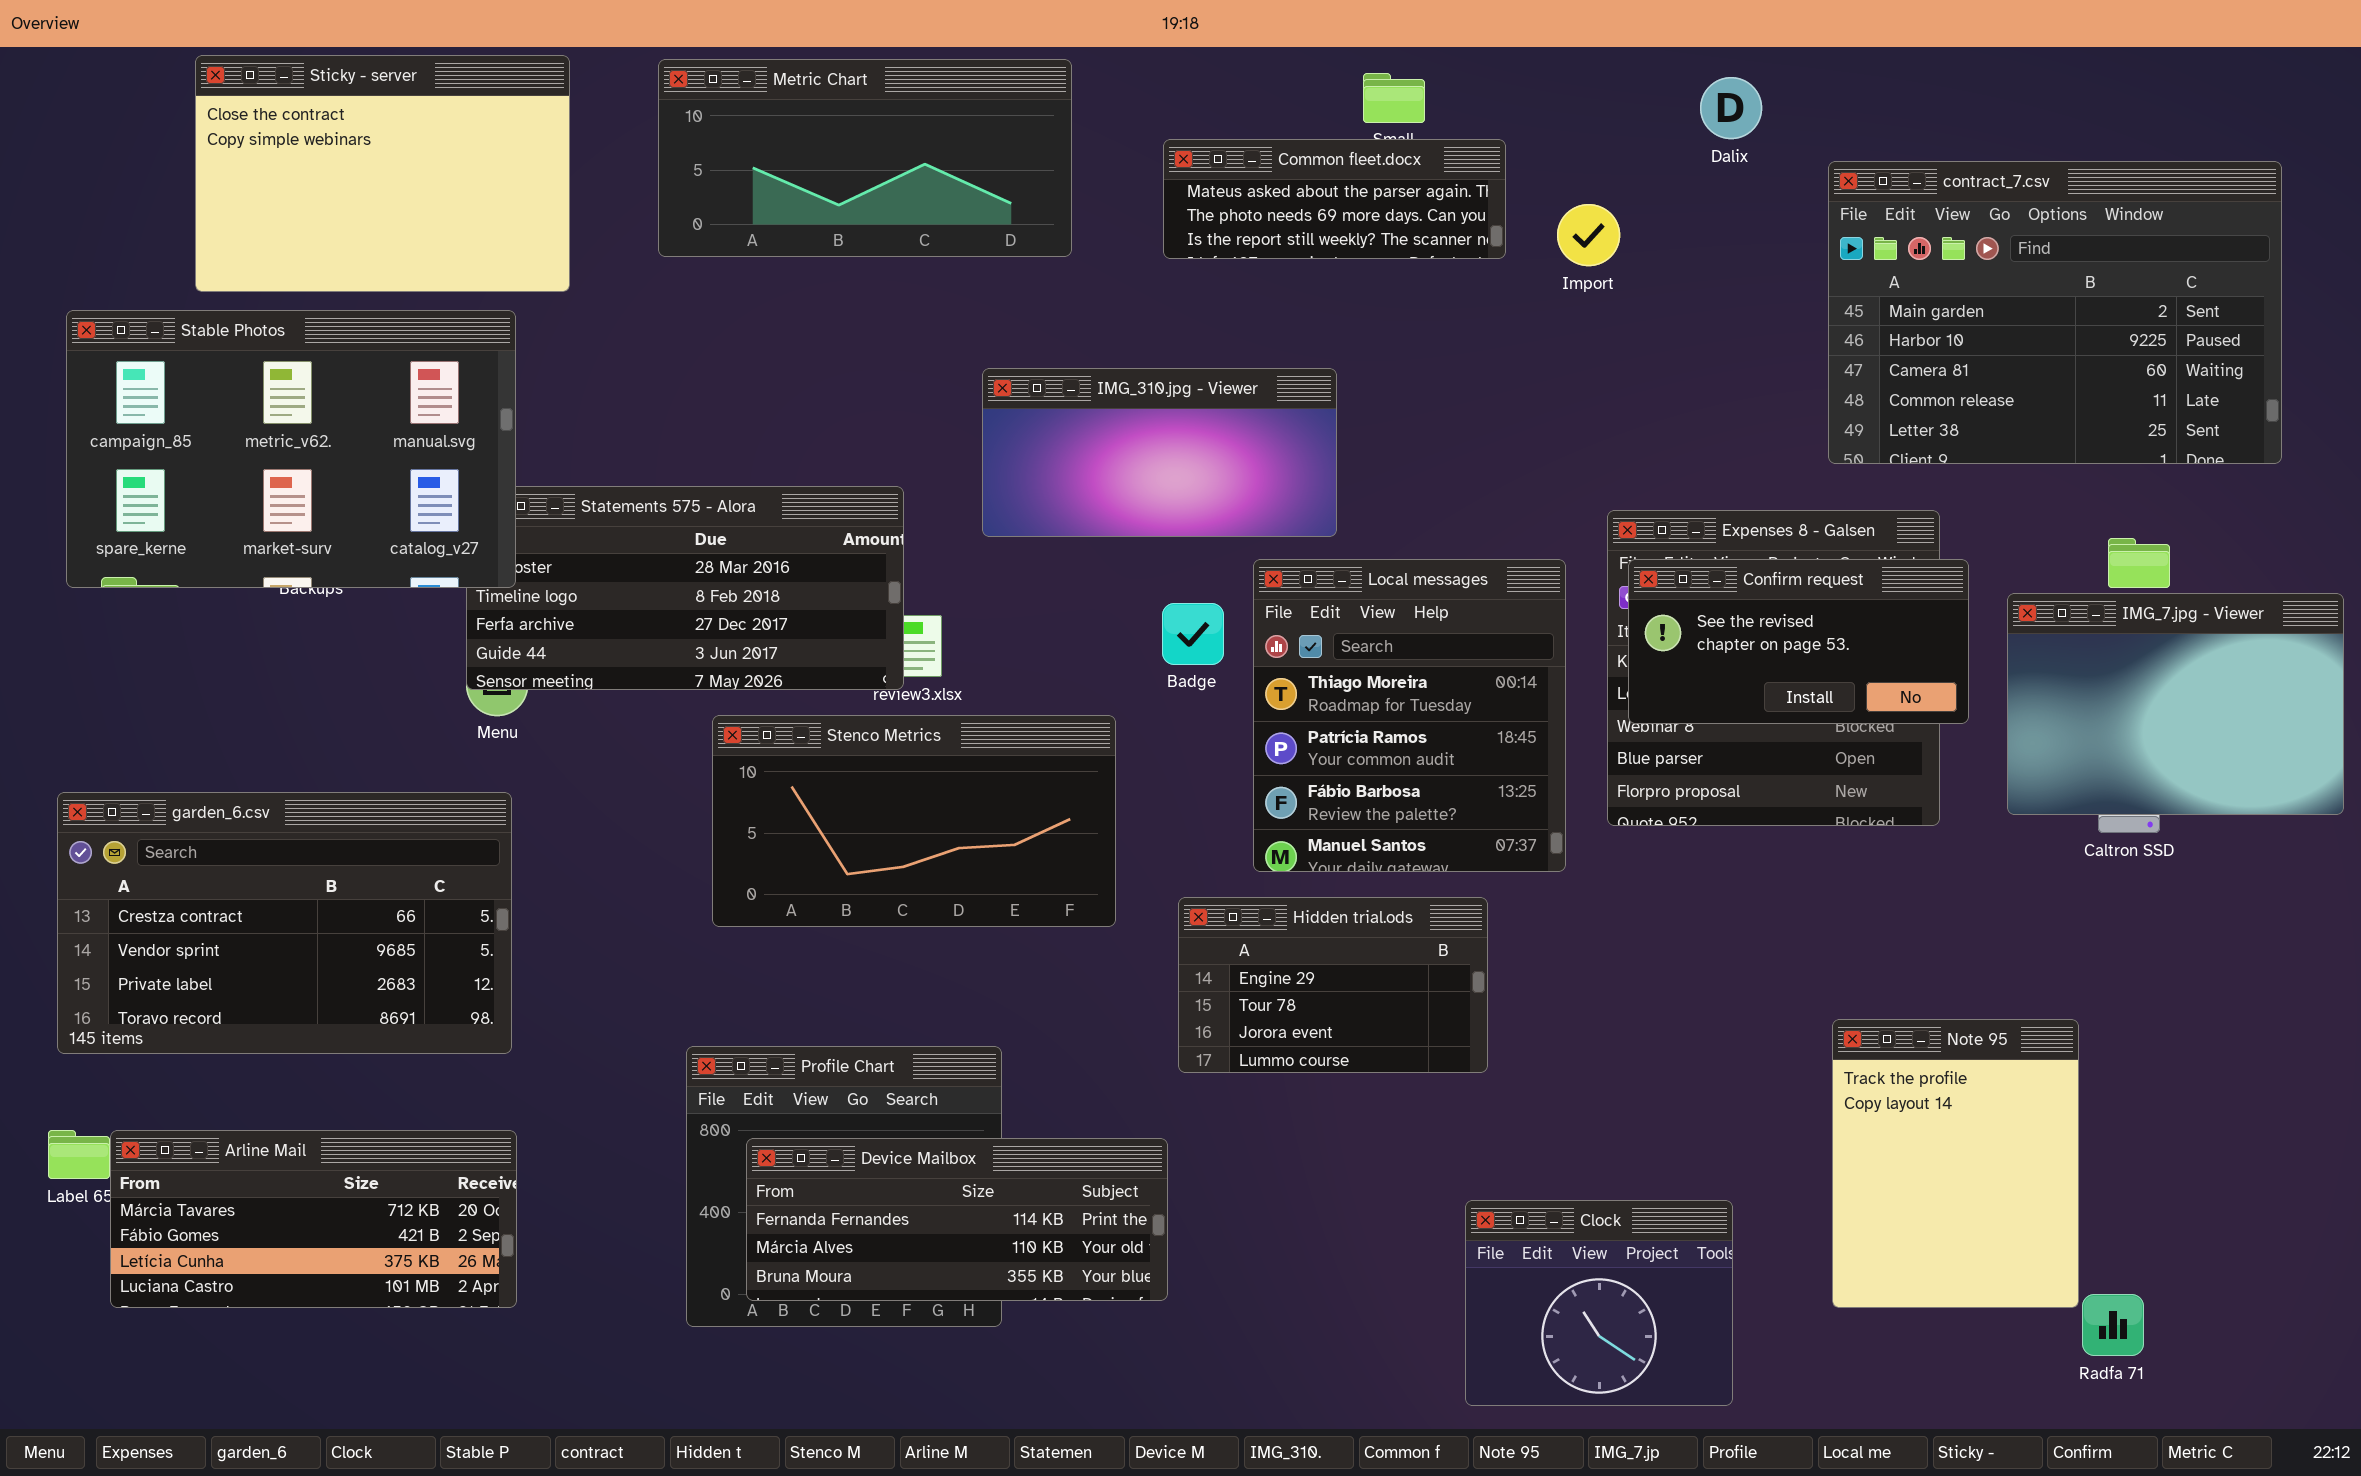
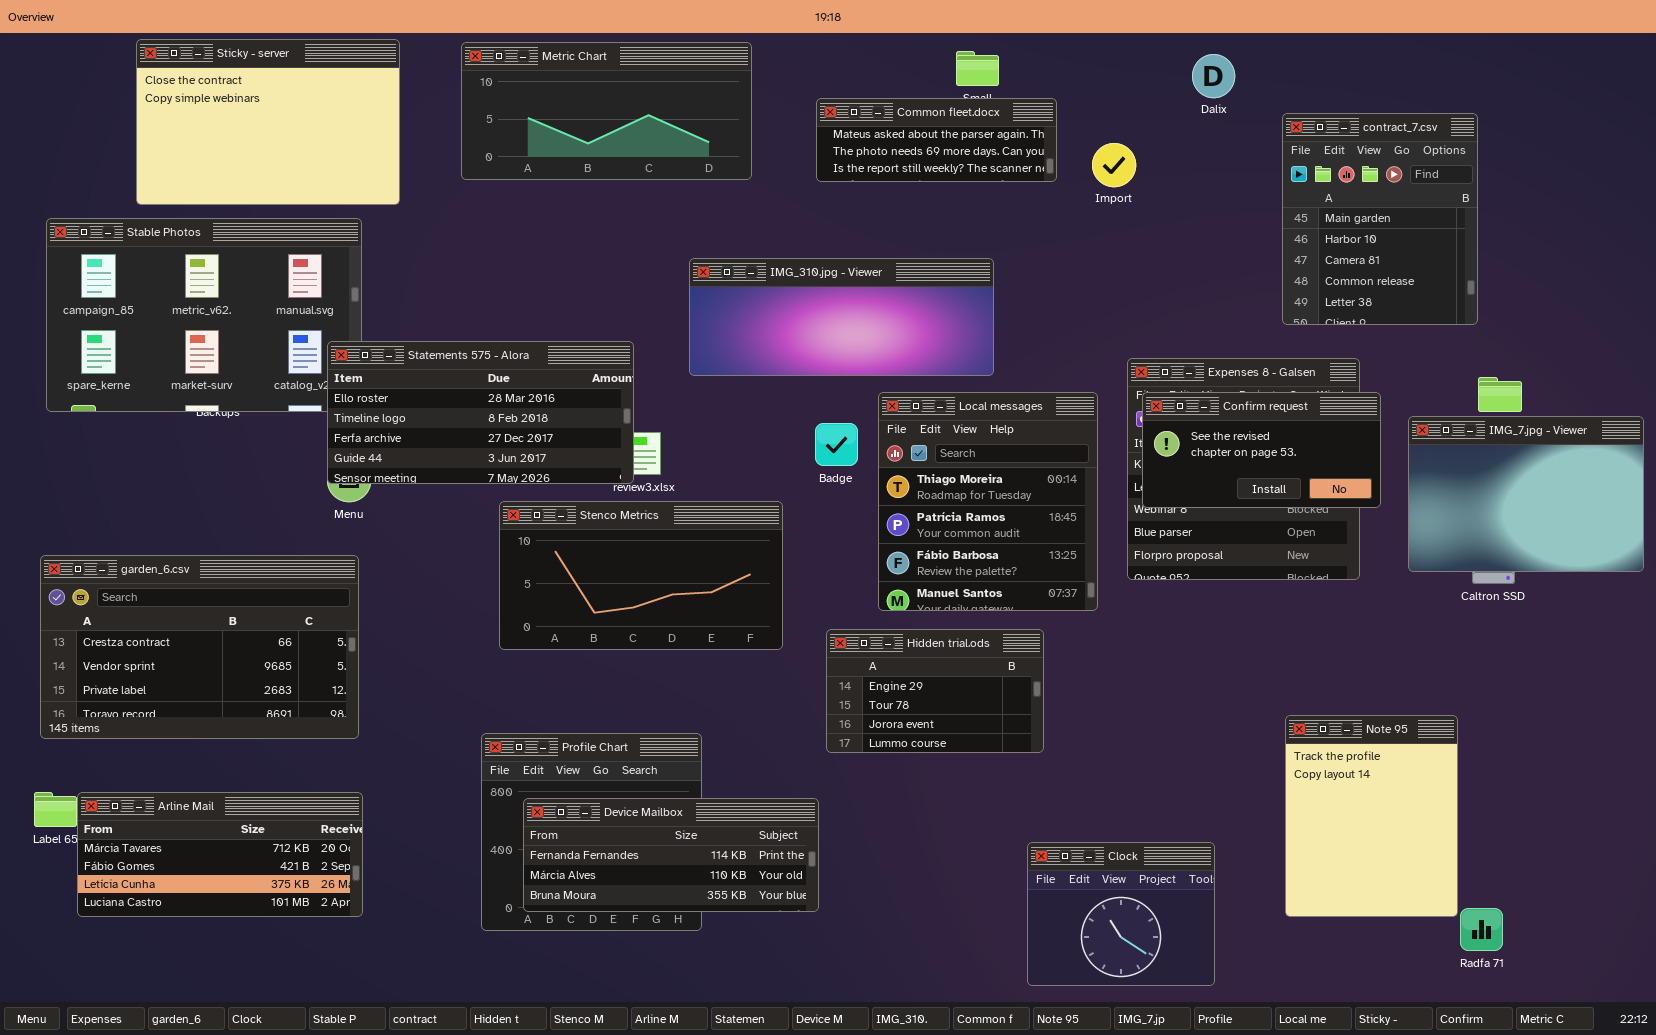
contract_7.csv: [1828,161,2282,464] -> [1282,113,1478,325], resized
IMG_310.jpg - Viewer: [982,368,1337,537] -> [689,258,994,376], resized
Statements 575 - Alora: [466,486,904,690] -> [327,341,634,484], raised

